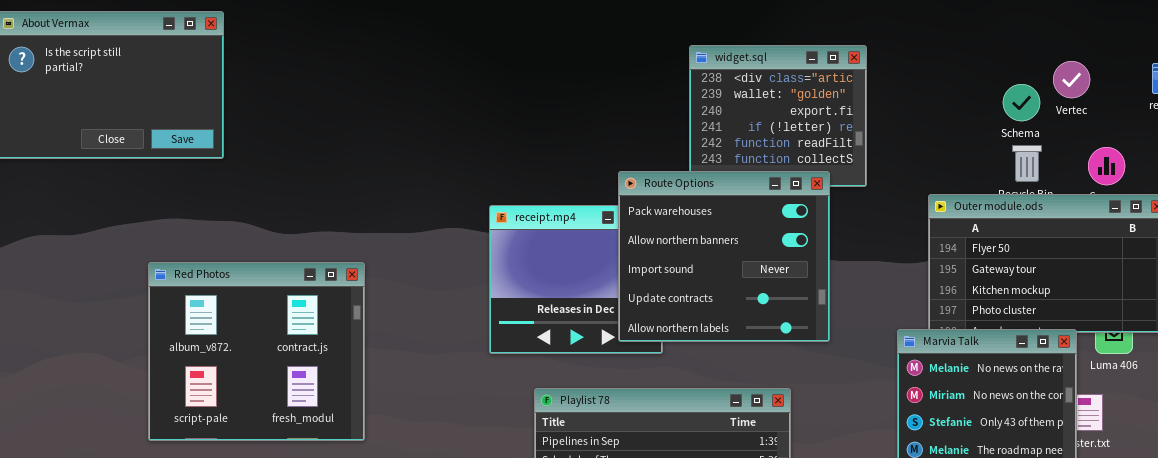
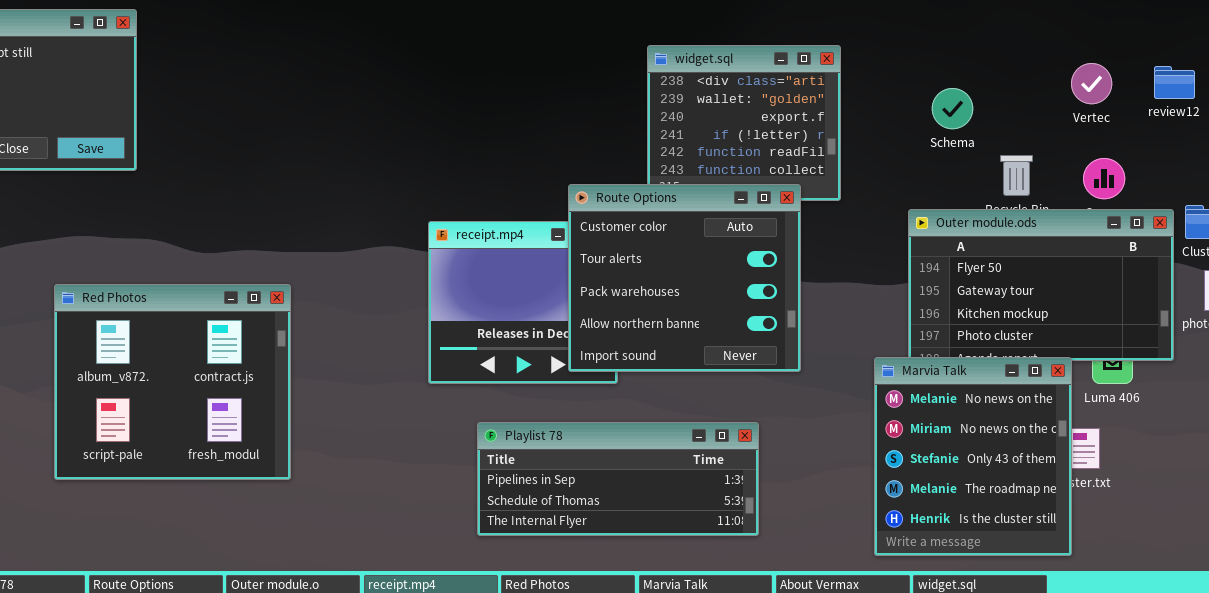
Vertec: [1053,61,1090,98] -> [1071,63,1112,104], moved
Schema: [1003,84,1040,121] -> [932,88,973,129], moved
Route Options: [618,171,830,342] -> [568,184,801,372], scrolled up 2 rows

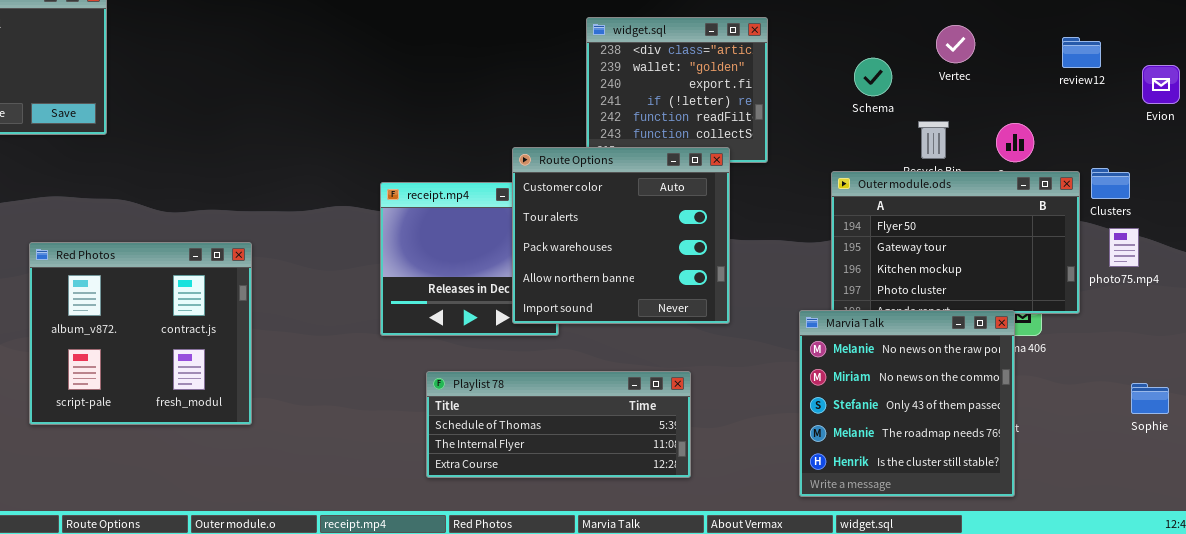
Vertec: [1071,63,1112,104] -> [936,25,975,63], moved
Marvia Talk: [874,357,1072,556] -> [799,310,1015,497], resized
Playlist 78: [477,422,759,536] -> [426,371,691,478], scrolled down 1 row

